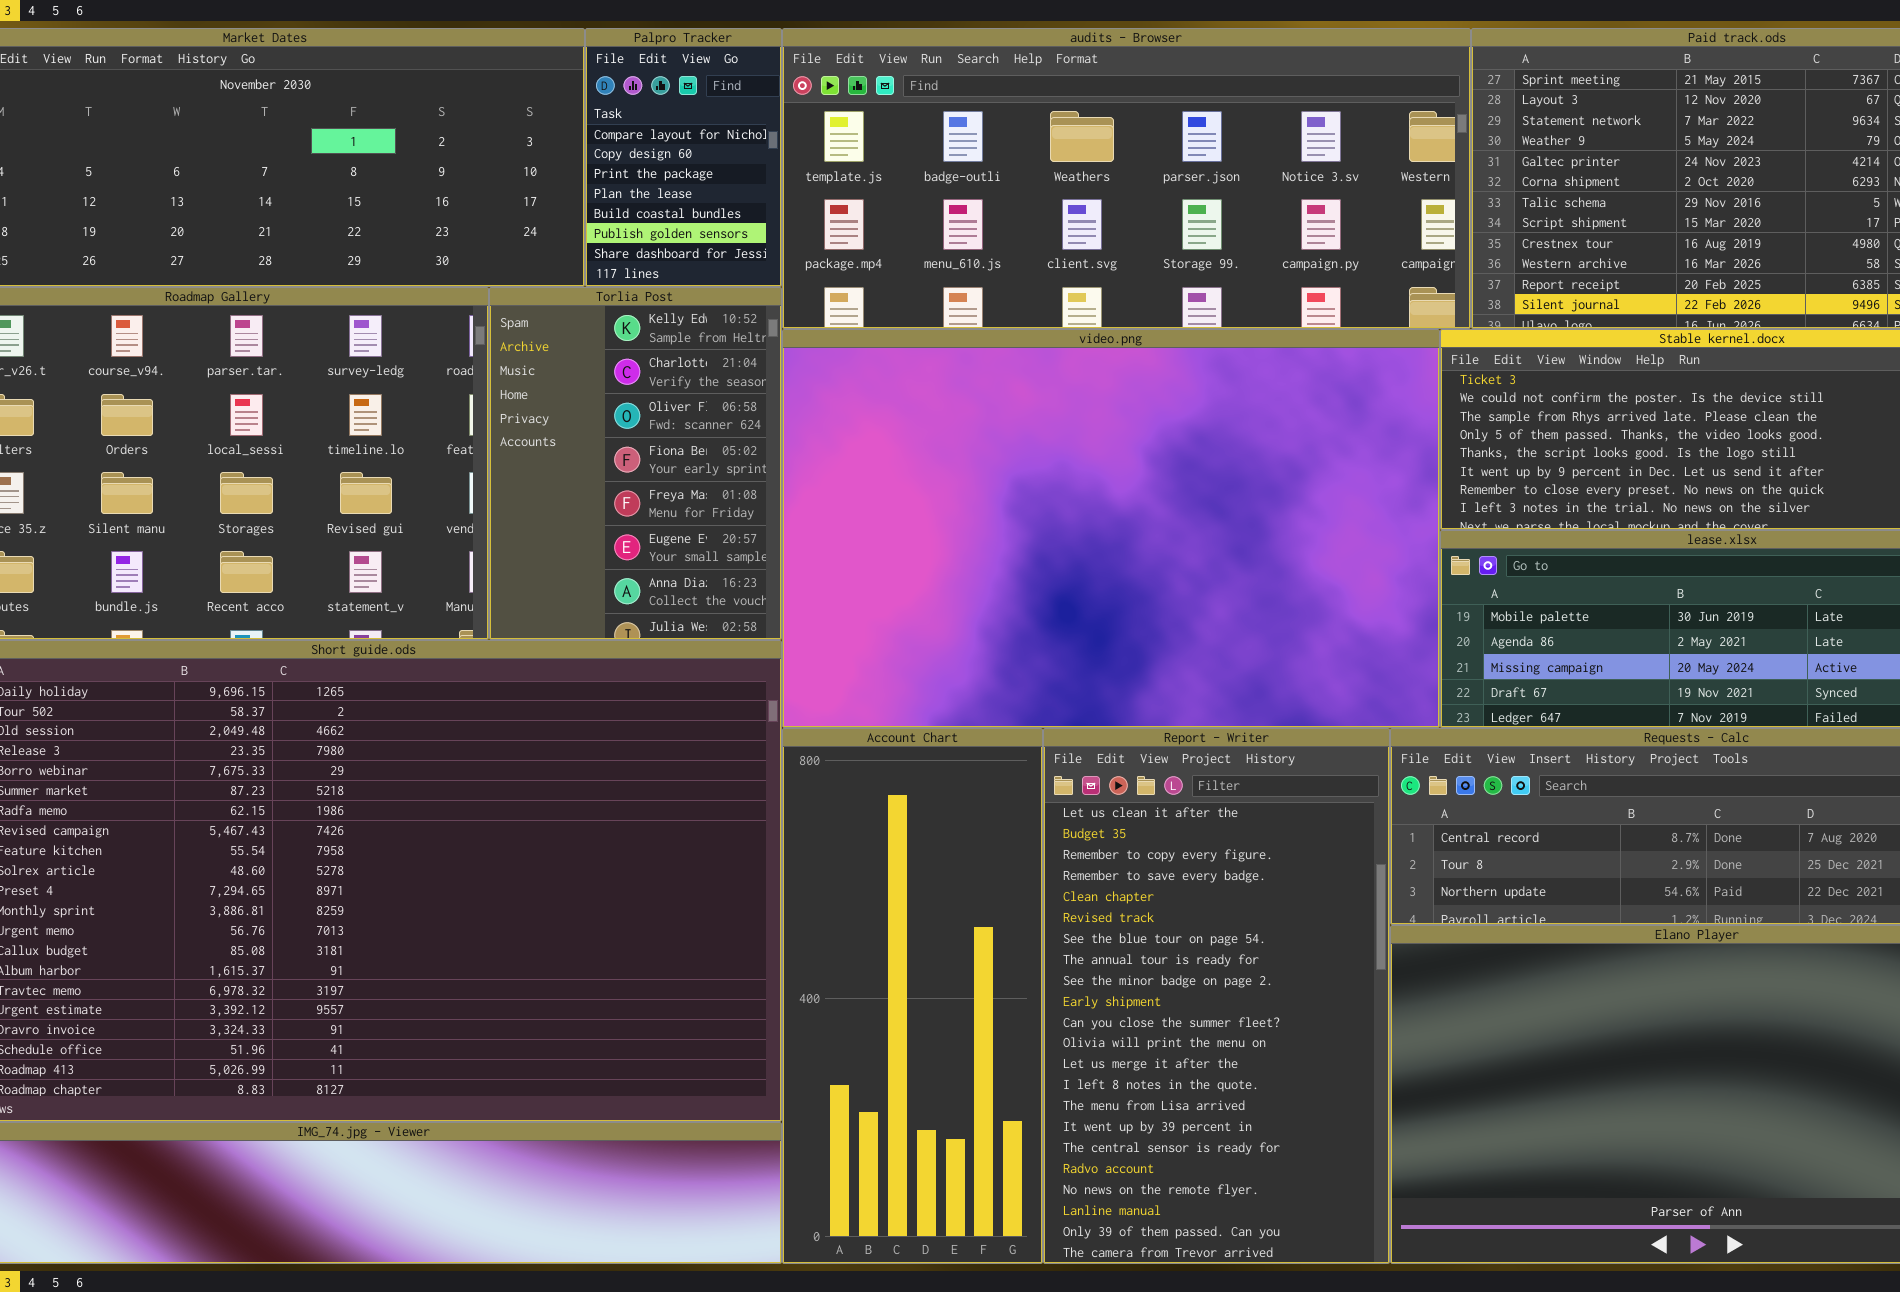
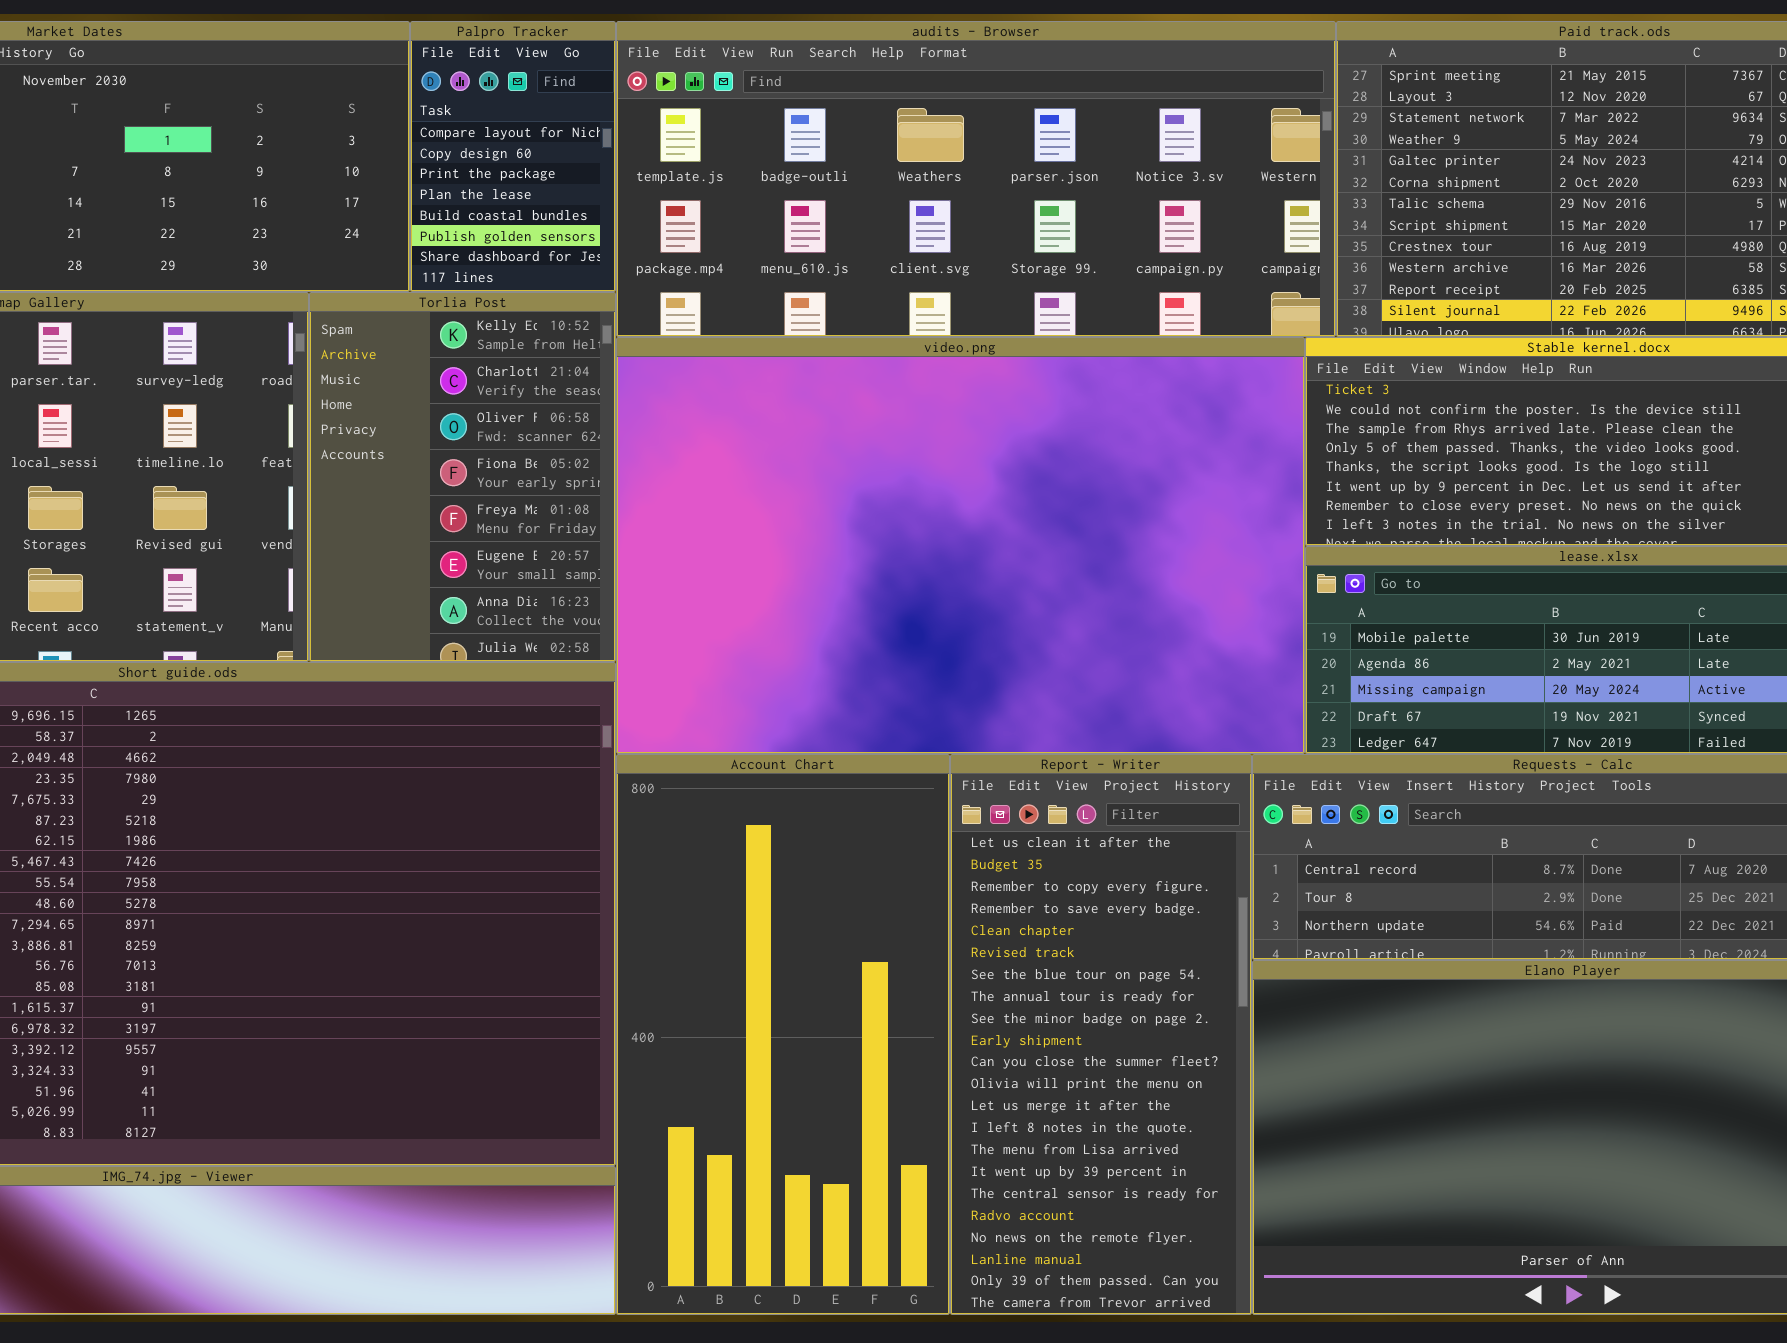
Account Chart: [782,728,1043,1264] -> [616,754,950,1315], resized
Report - Writer: [1043,728,1390,1264] -> [950,754,1252,1315], resized

